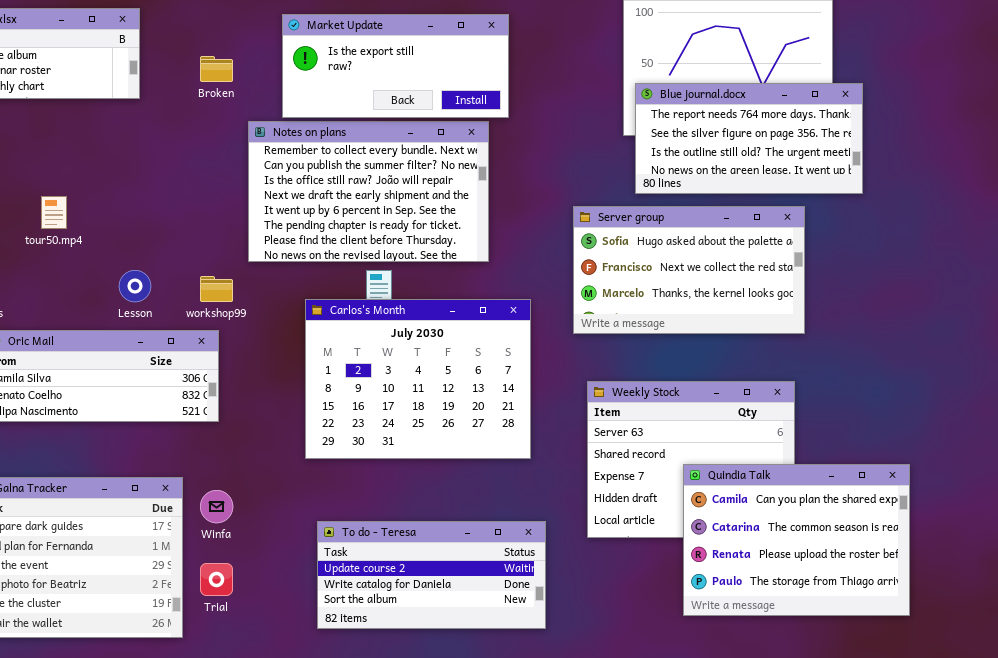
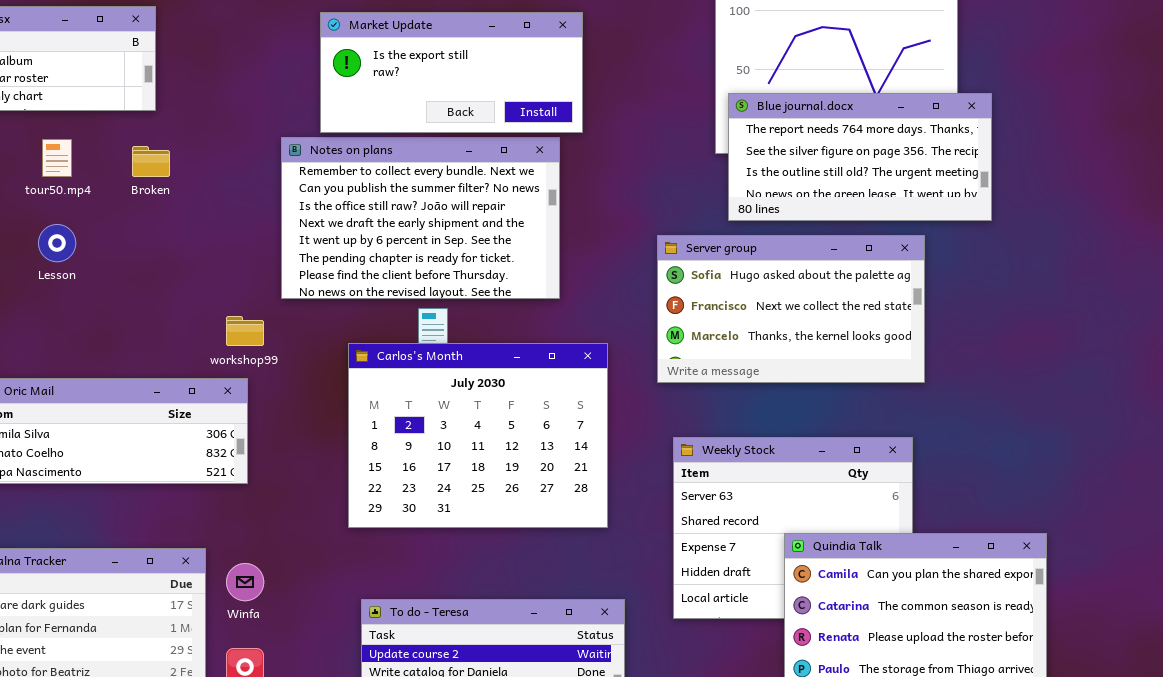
Broken: [200,56,233,82] -> [132,146,170,177], moved
tour50.mp4: [41,196,67,229] -> [42,139,72,177], moved
Lesson: [119,270,151,302] -> [38,224,76,262], moved

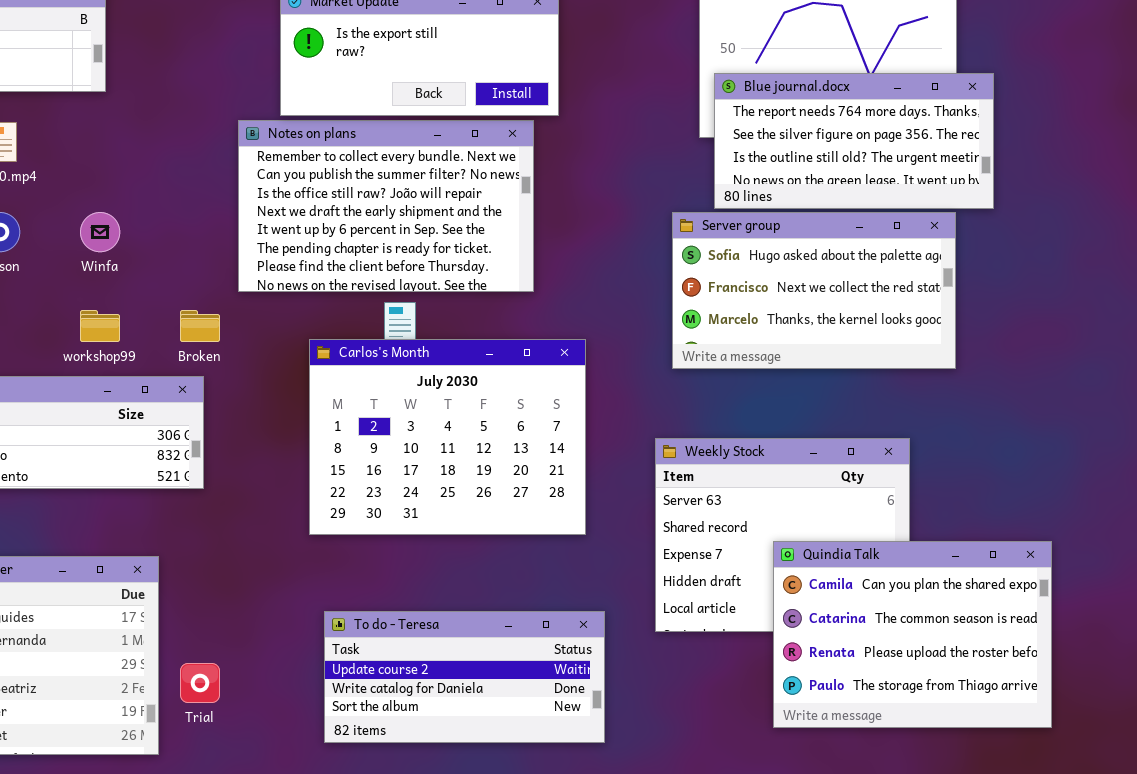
Broken: [132,146,170,177] -> [180,310,220,342], moved
Server group: [657,235,925,383] -> [672,212,956,369], moved
workshop99: [226,316,264,346] -> [80,310,120,342], moved
Winfa: [226,563,264,601] -> [80,212,120,252], moved

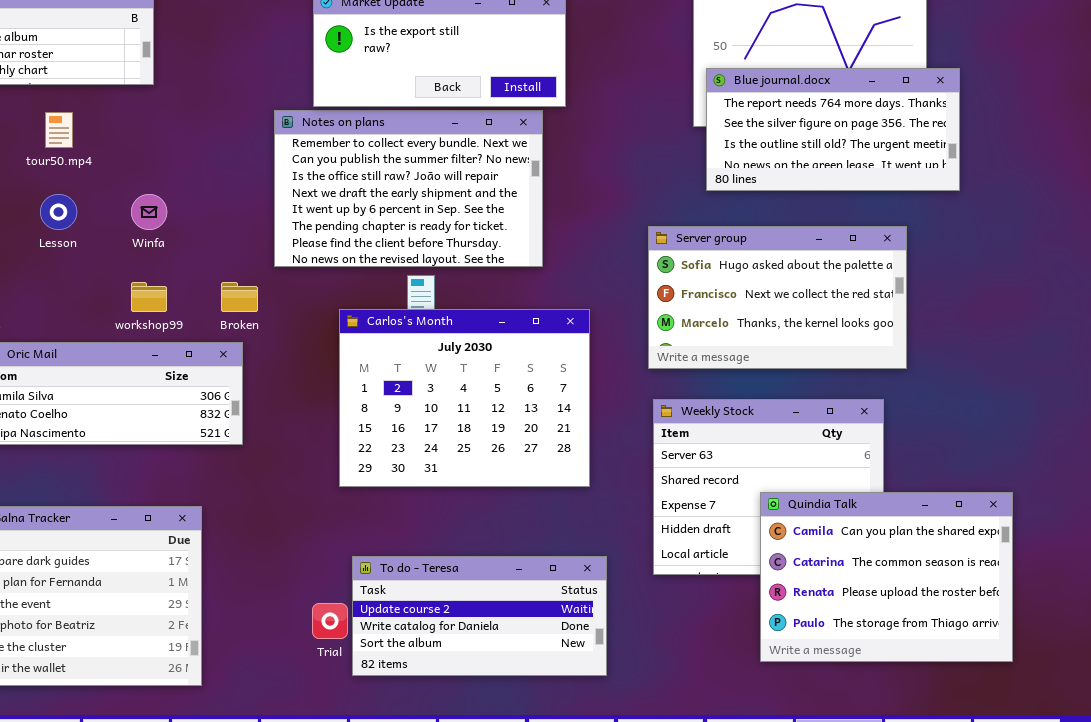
Server group: [672,212,956,369] -> [648,226,907,369], moved
Trial: [180,663,220,703] -> [312,603,348,639], moved

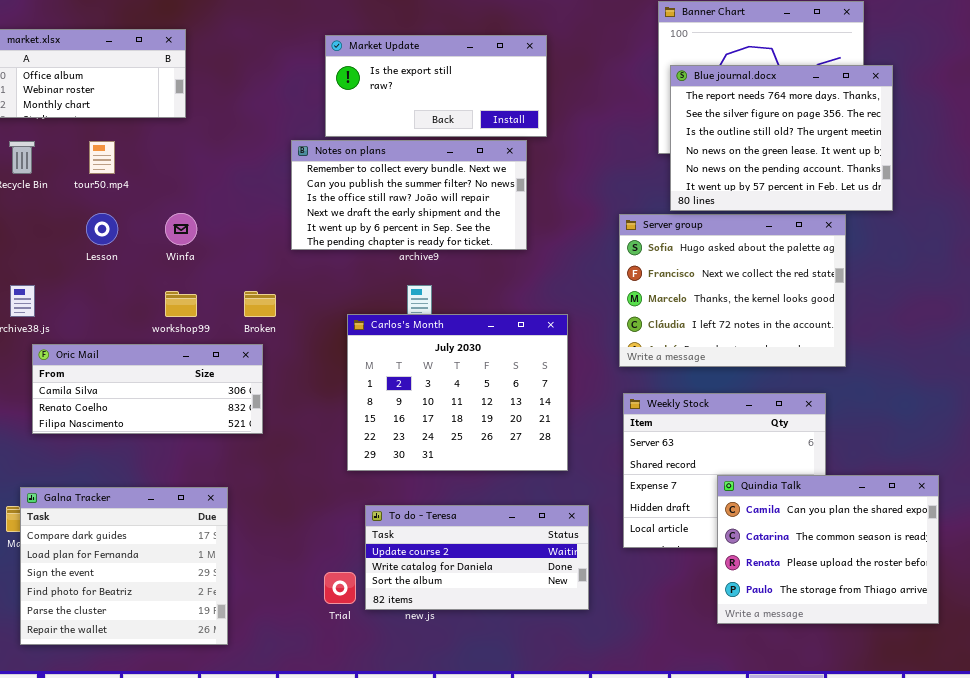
Blue journal.docx: [706,68,960,191] -> [670,65,893,211], resized
Notes on plans: [274,110,543,267] -> [291,140,527,250], resized
Server group: [648,226,907,369] -> [619,214,846,367], resized
To do - Teresa: [352,556,607,676] -> [365,505,589,610], moved

